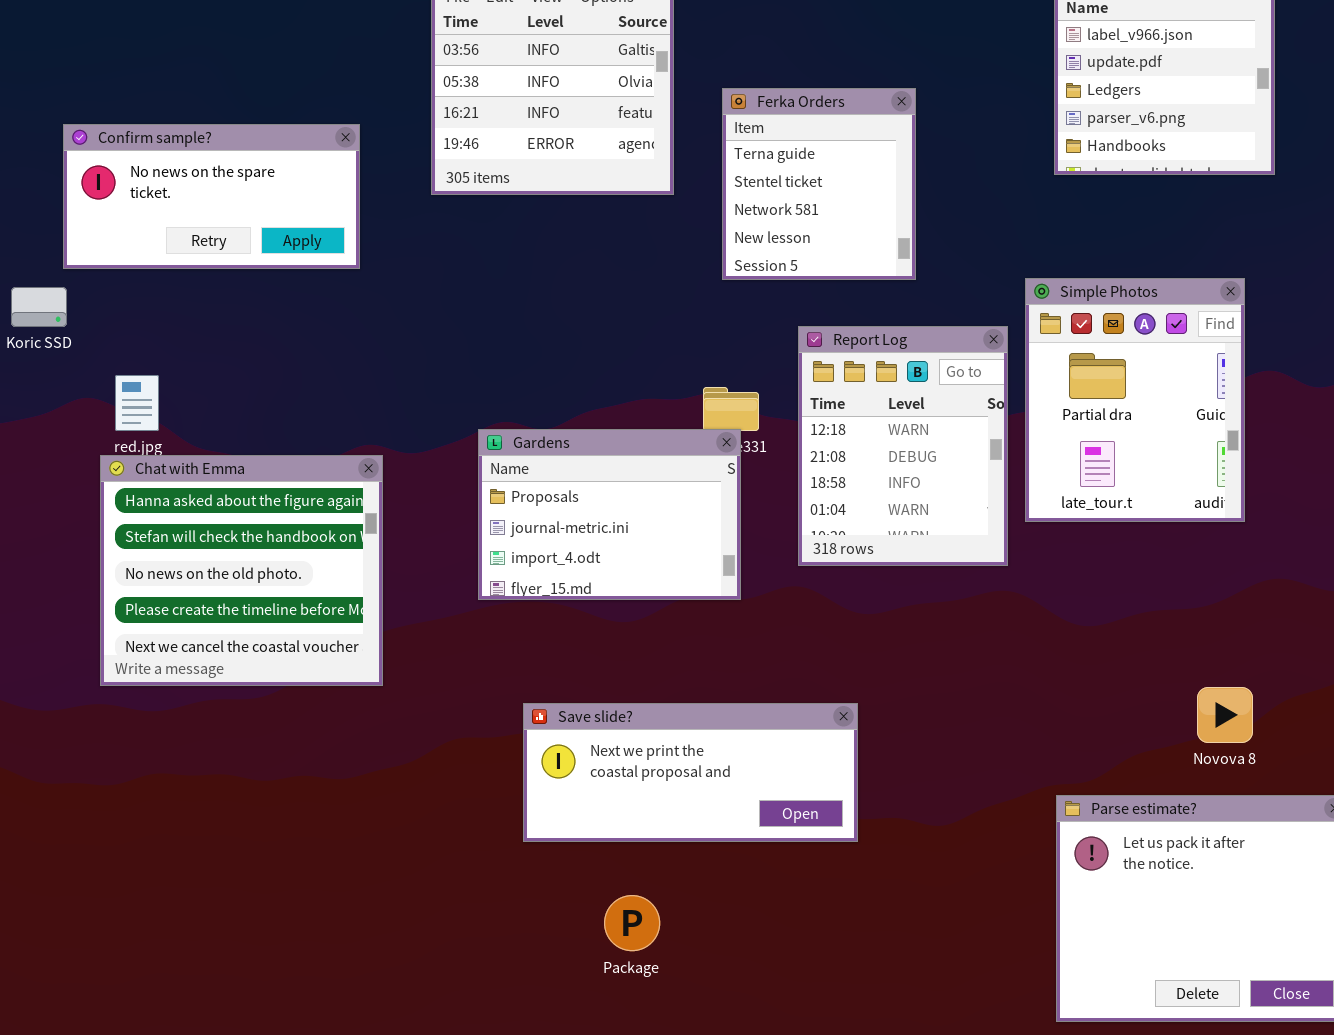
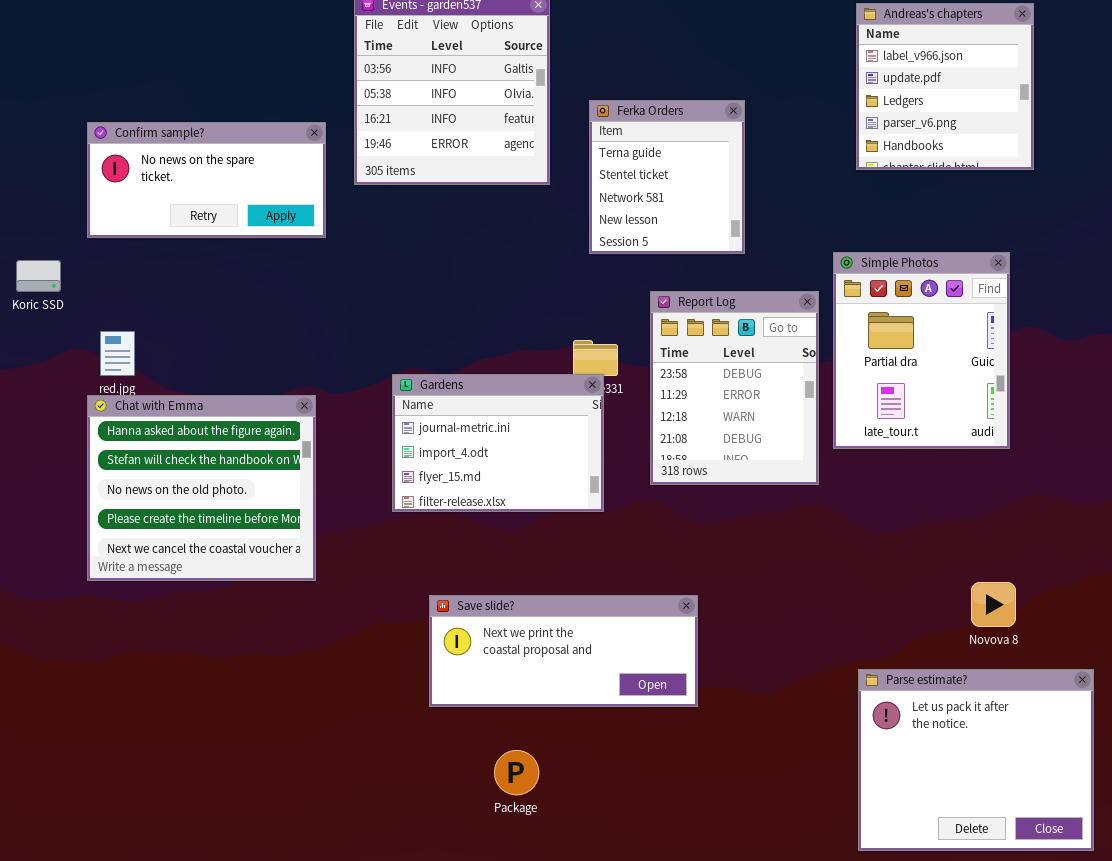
Confirm sample?: [63,124,360,269] -> [87,122,326,238], moved
Report Log: [798,326,1008,566] -> [650,291,819,485], scrolled up 2 rows
Gardens: [478,429,741,600] -> [392,374,604,512], scrolled down 1 row

